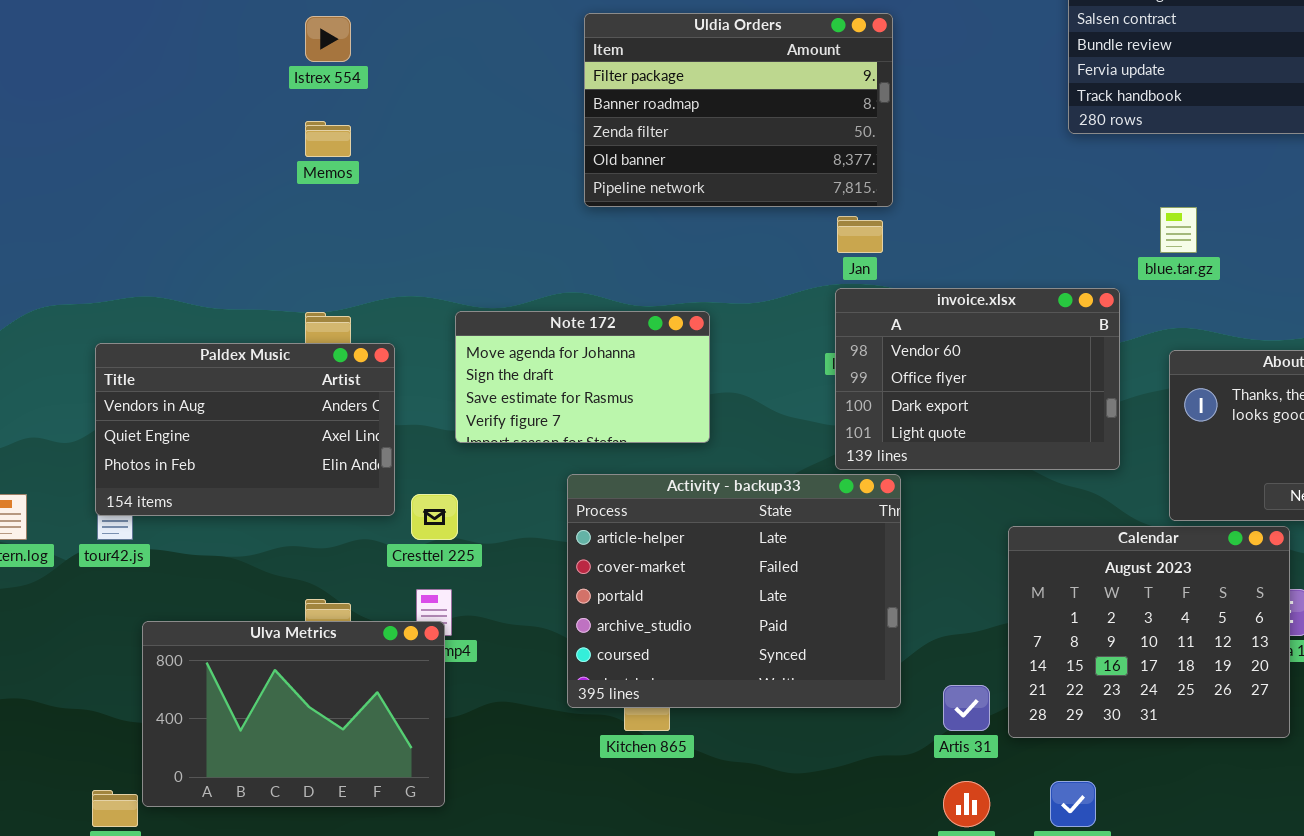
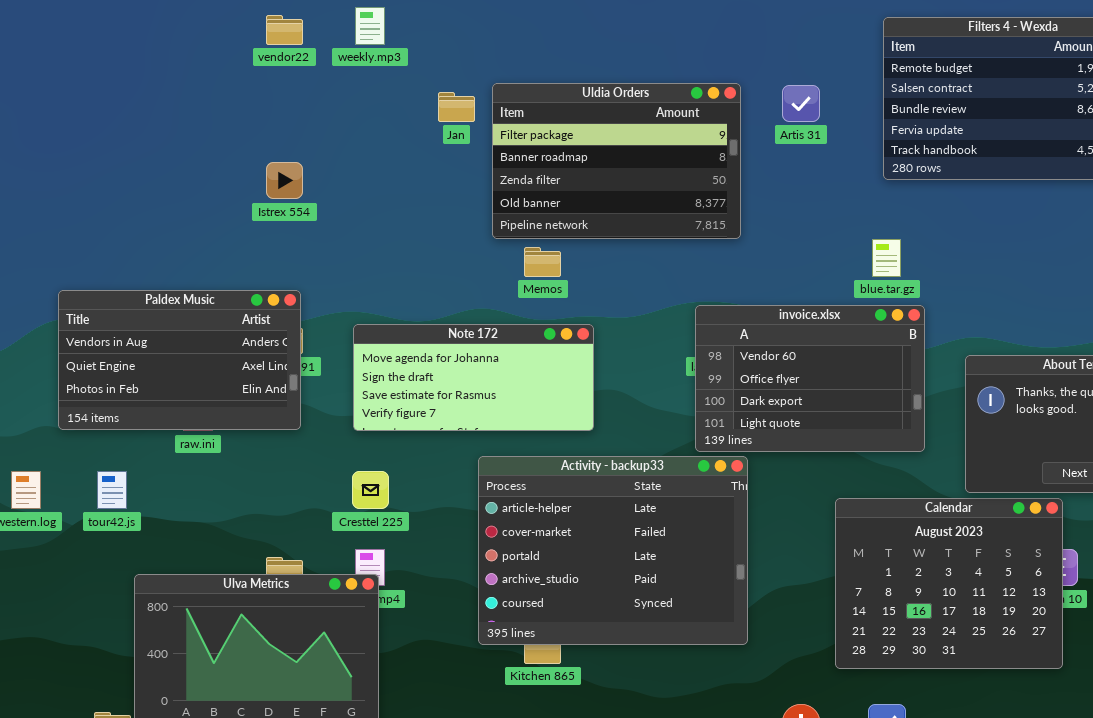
Istrex 554: [305,16,351,62] -> [266,162,303,199], moved
Memos: [305,121,351,157] -> [524,247,561,277], moved
blue.tar.gz: [1160,207,1197,253] -> [872,239,901,277], moved
Jan: [837,216,883,253] -> [438,92,475,122], moved
Note 172: [455,311,710,443] -> [353,324,594,431], resized
Paldex Music: [95,343,395,516] -> [58,290,301,430], moved
Artis 31: [943,685,990,731] -> [782,85,820,122], moved

